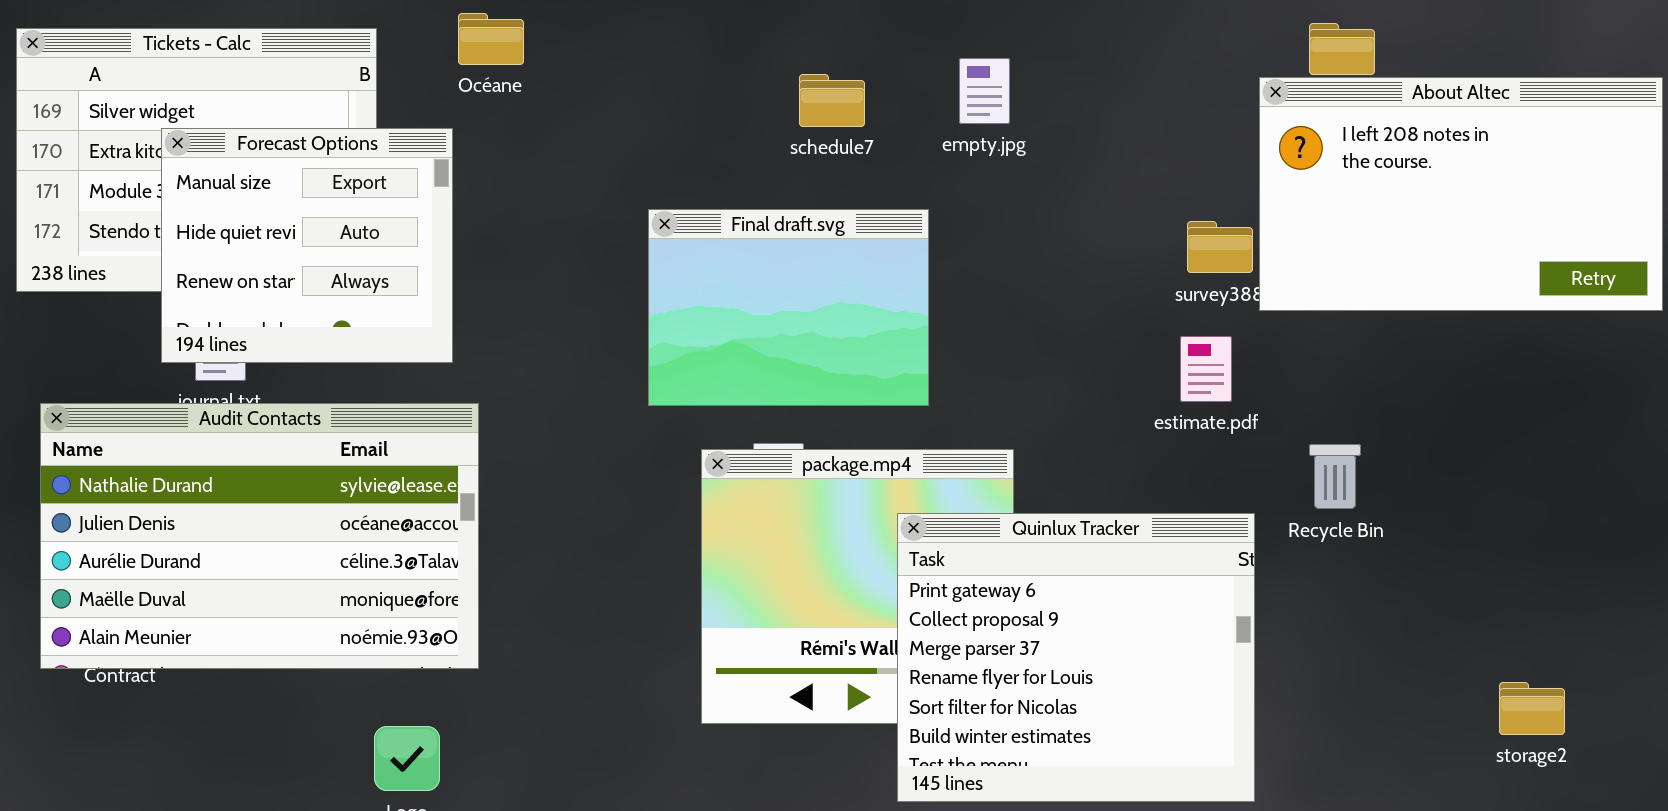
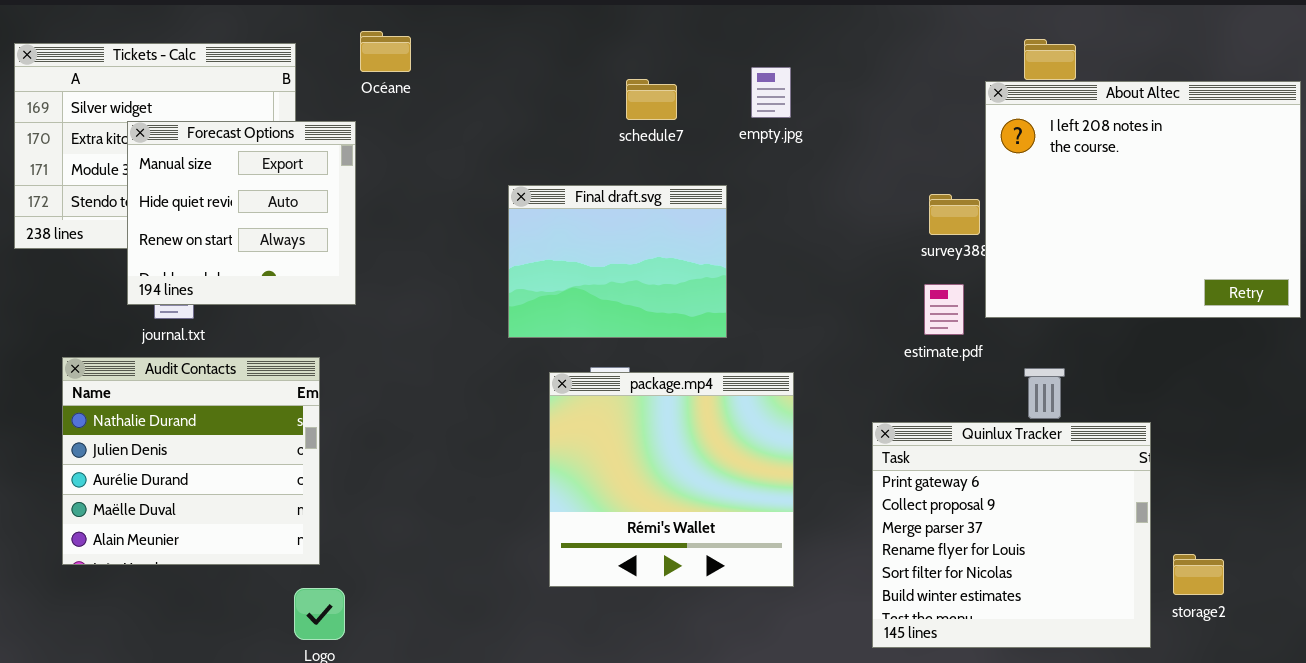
About Altec: [1259,77,1663,311] -> [985,81,1301,318], resized
Audit Contacts: [40,403,479,669] -> [62,357,320,565], moved, resized
Quinlux Tracker: [897,513,1255,802] -> [872,422,1151,648], moved

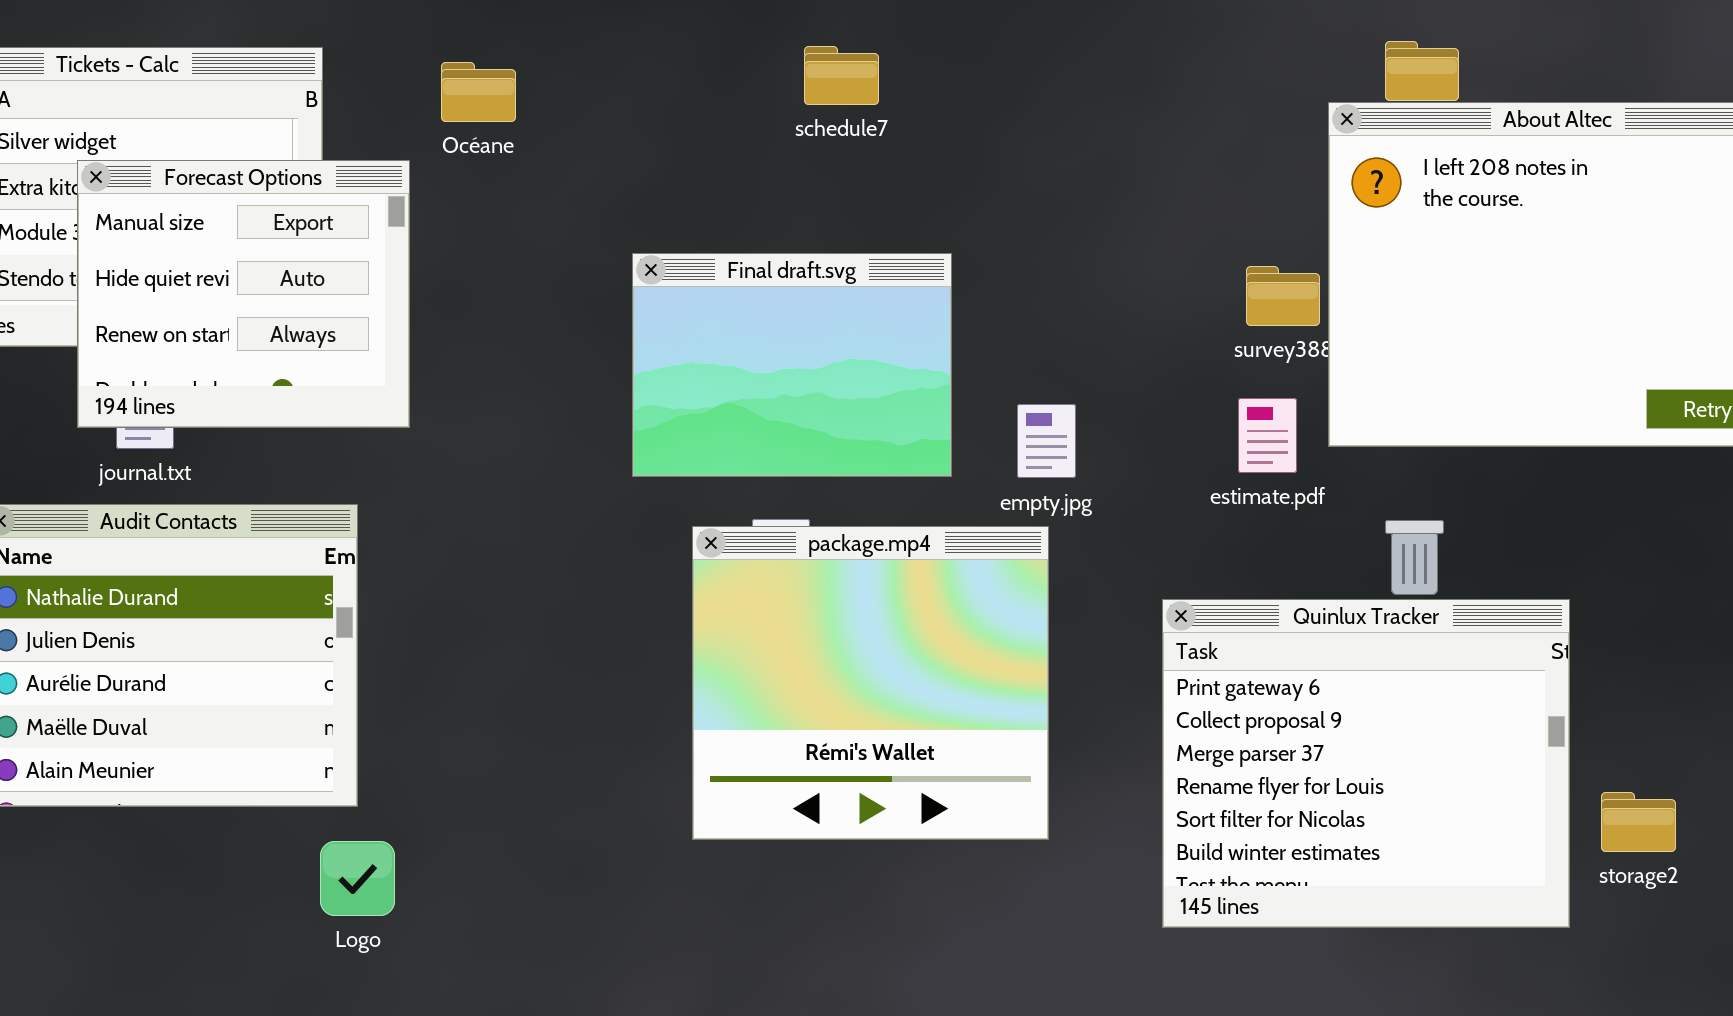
Océane: [360,31,411,72] -> [441,62,516,122], moved
empty.jpg: [751,67,791,118] -> [1017,404,1076,478], moved
schedule7: [626,79,677,120] -> [804,46,879,105], moved

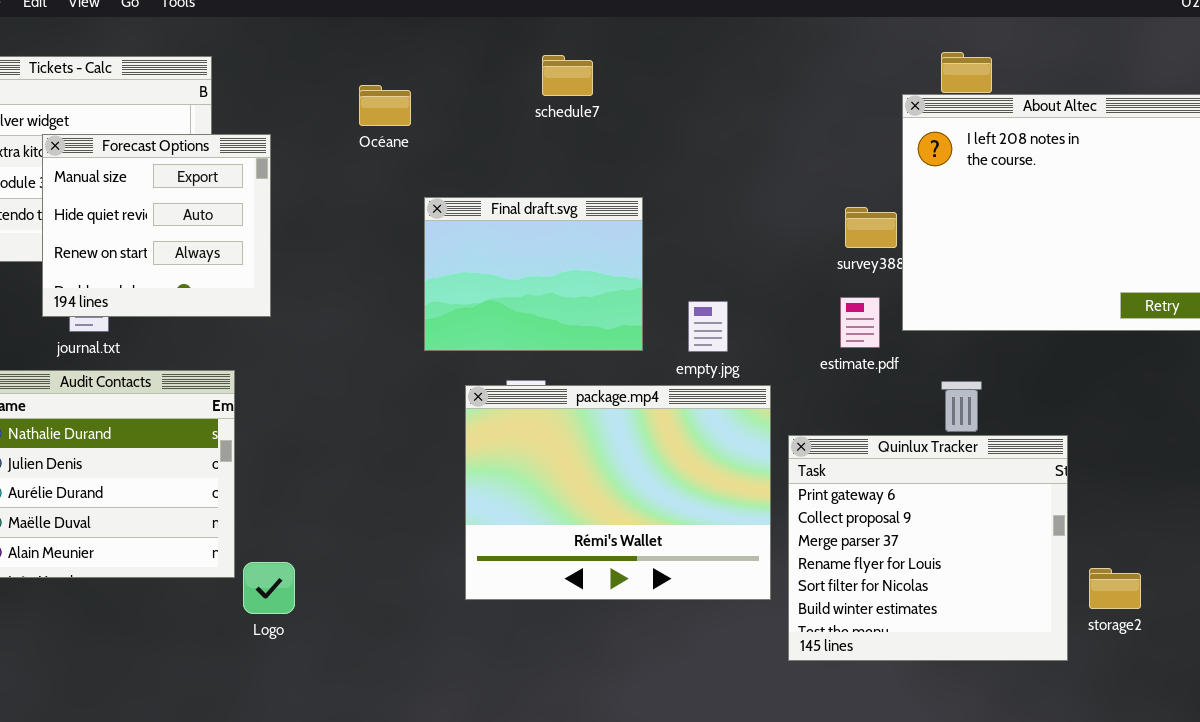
Océane: [441,62,516,122] -> [359,85,411,126], moved
package.mp4: [692,526,1049,840] -> [465,385,771,600], resized
Logo: [320,841,395,916] -> [243,562,295,614], moved

